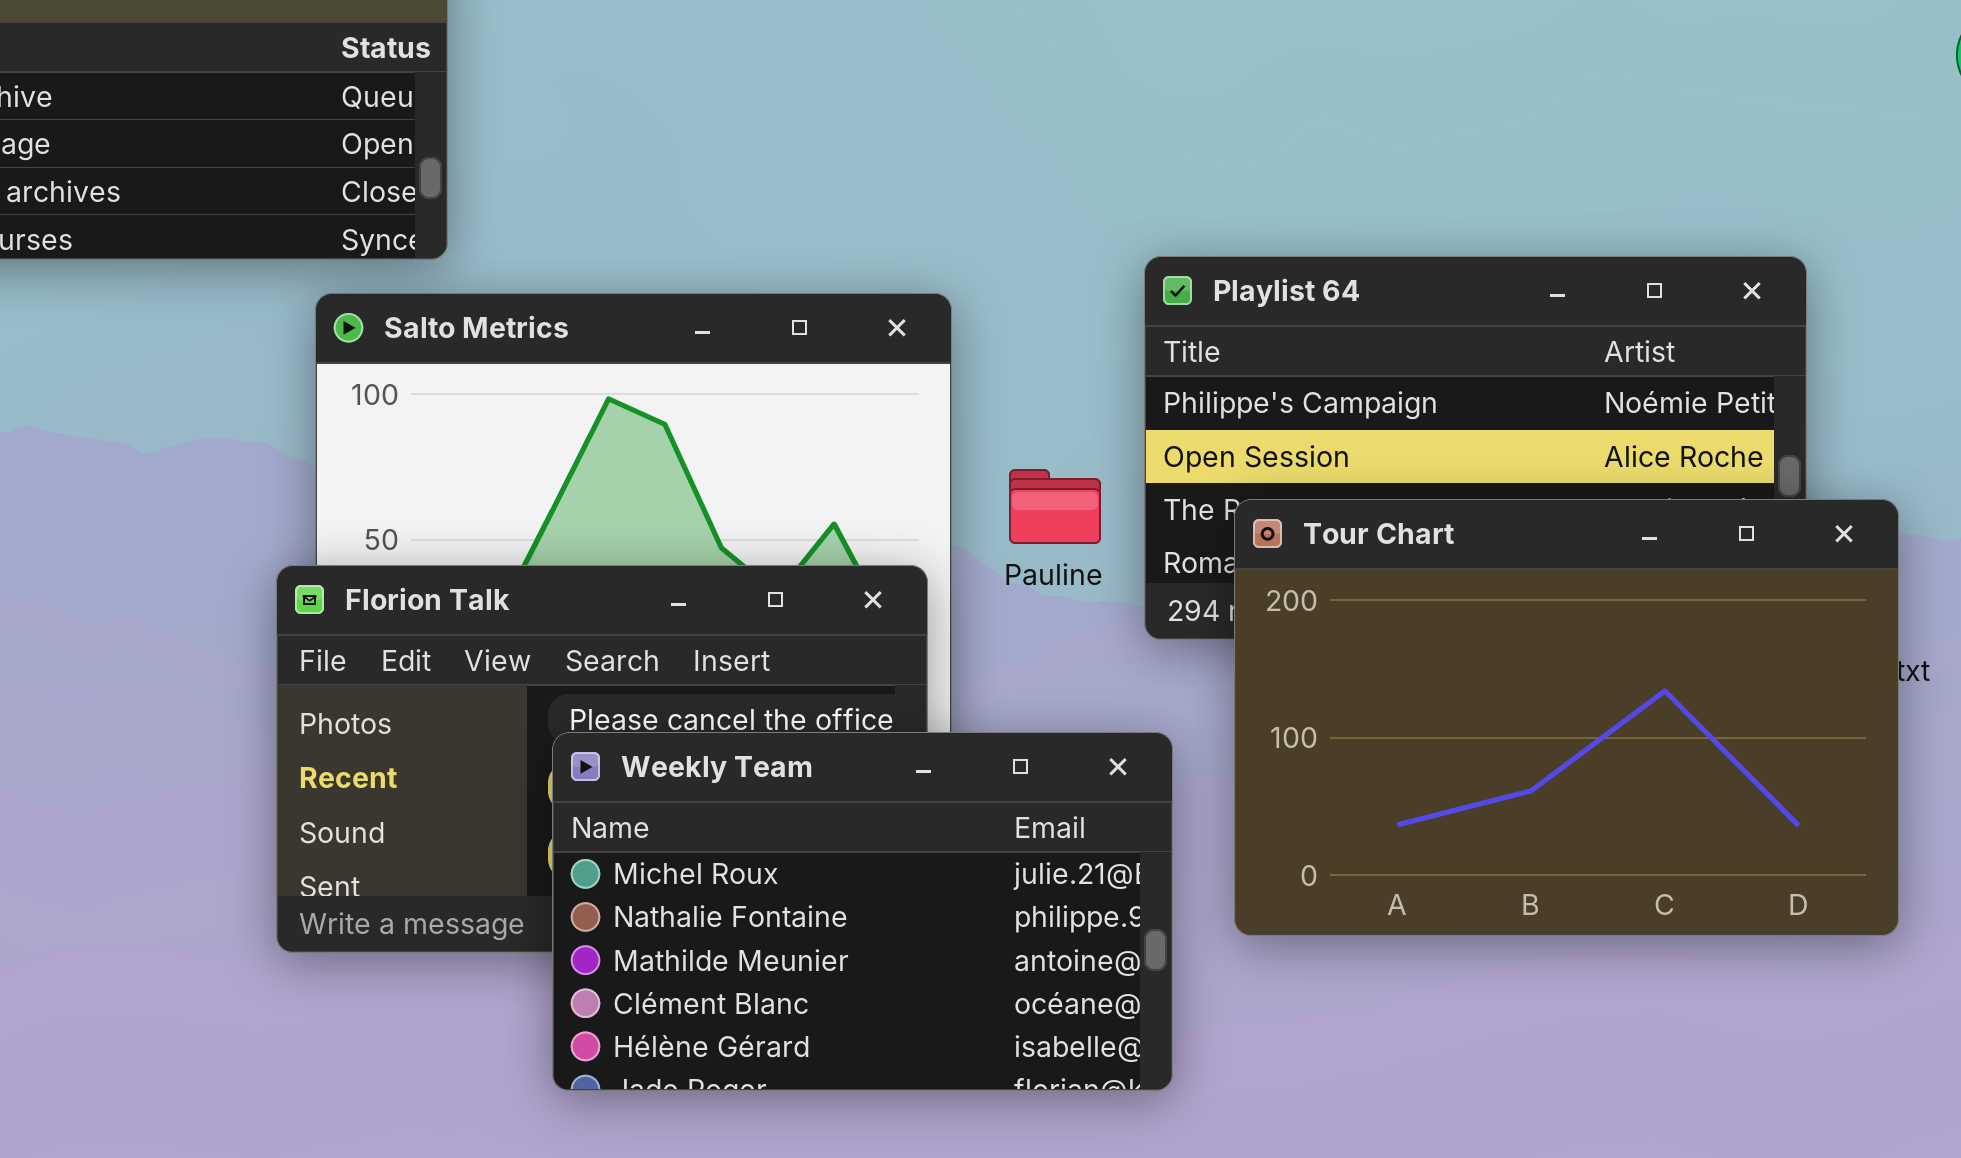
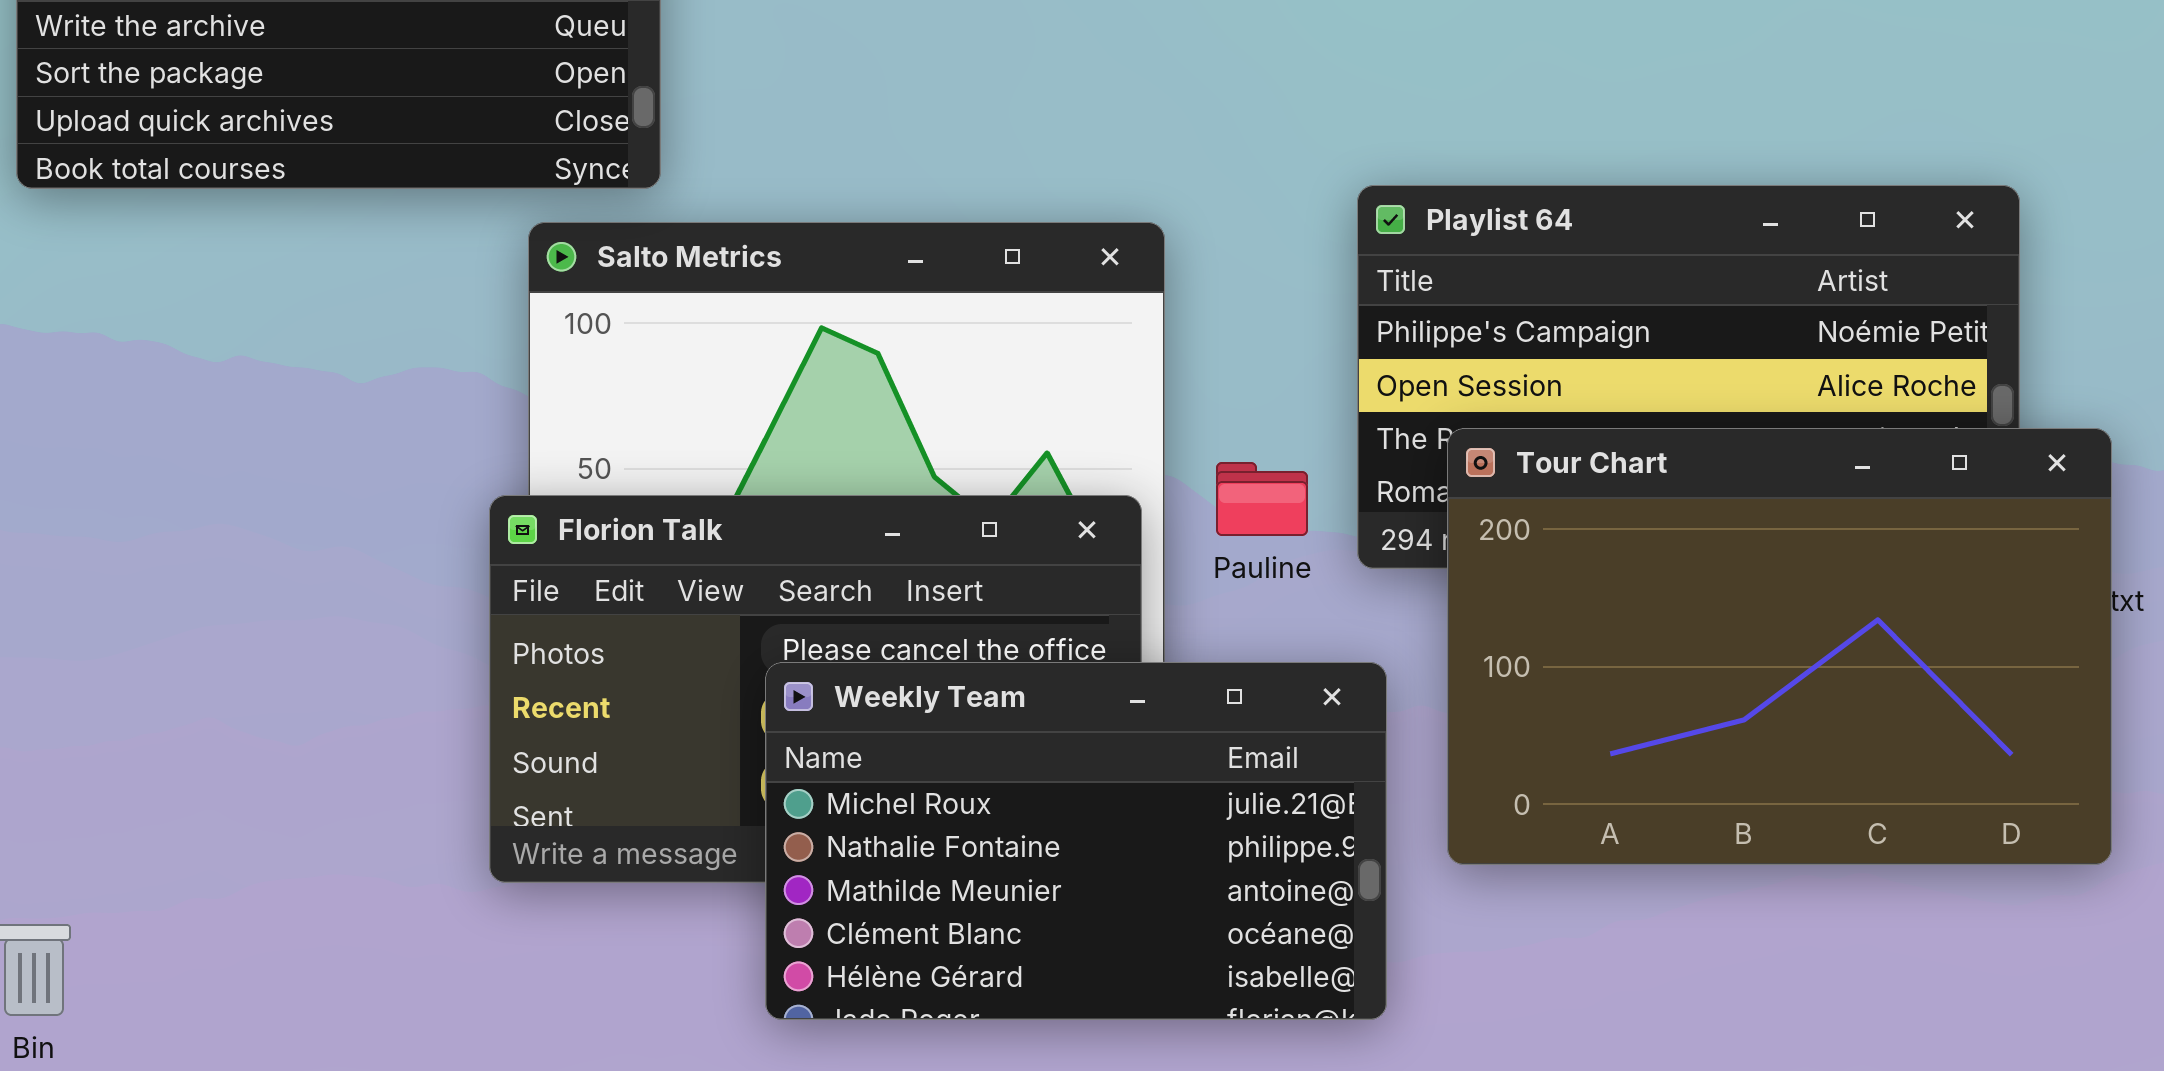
Pauline: [1009,469,1101,544] -> [1216,462,1308,536], moved

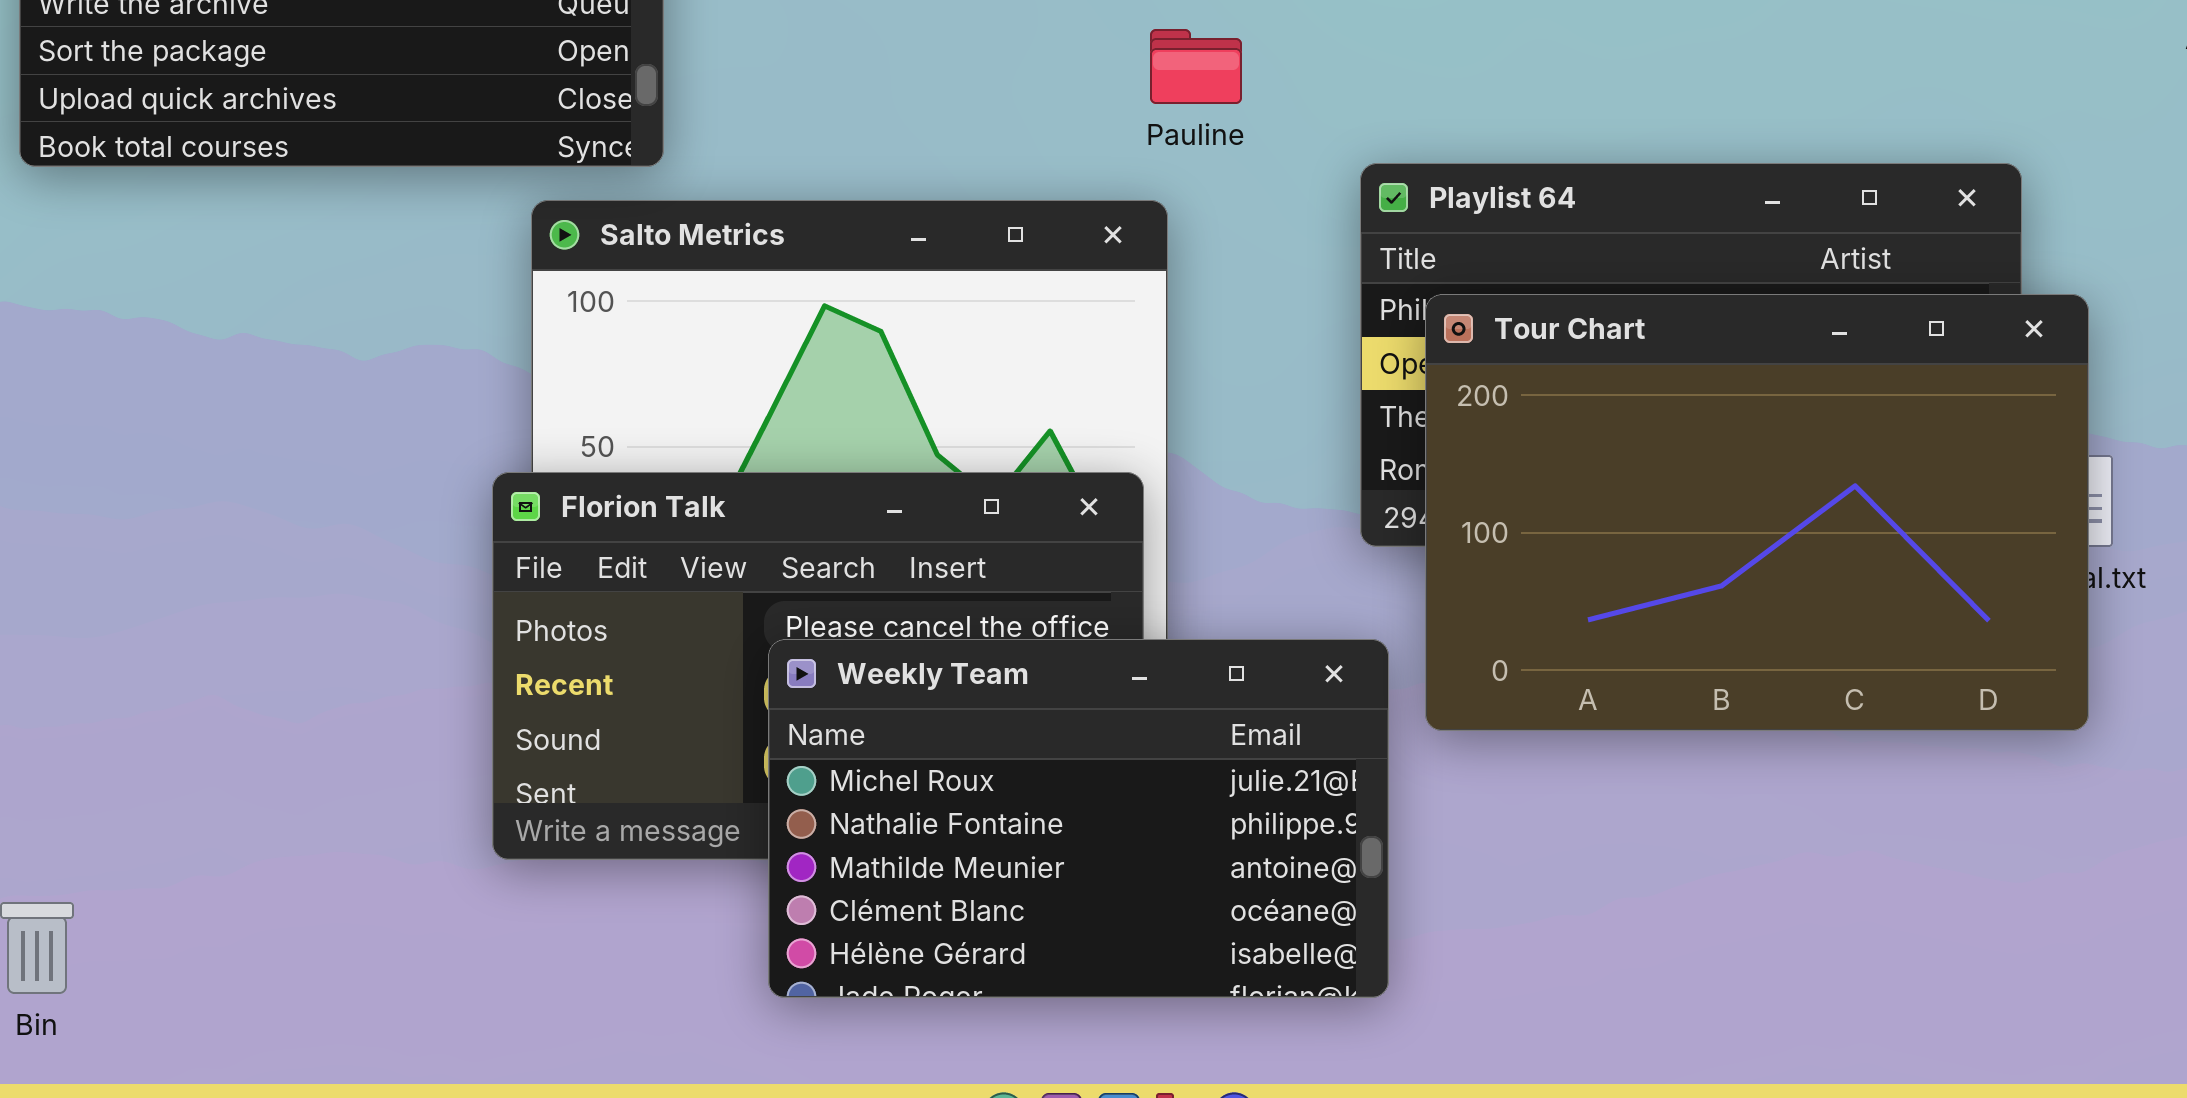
Tour Chart: [1447,428,2112,865] -> [1425,294,2089,731], moved
Pauline: [1216,462,1308,536] -> [1150,29,1242,104], moved

